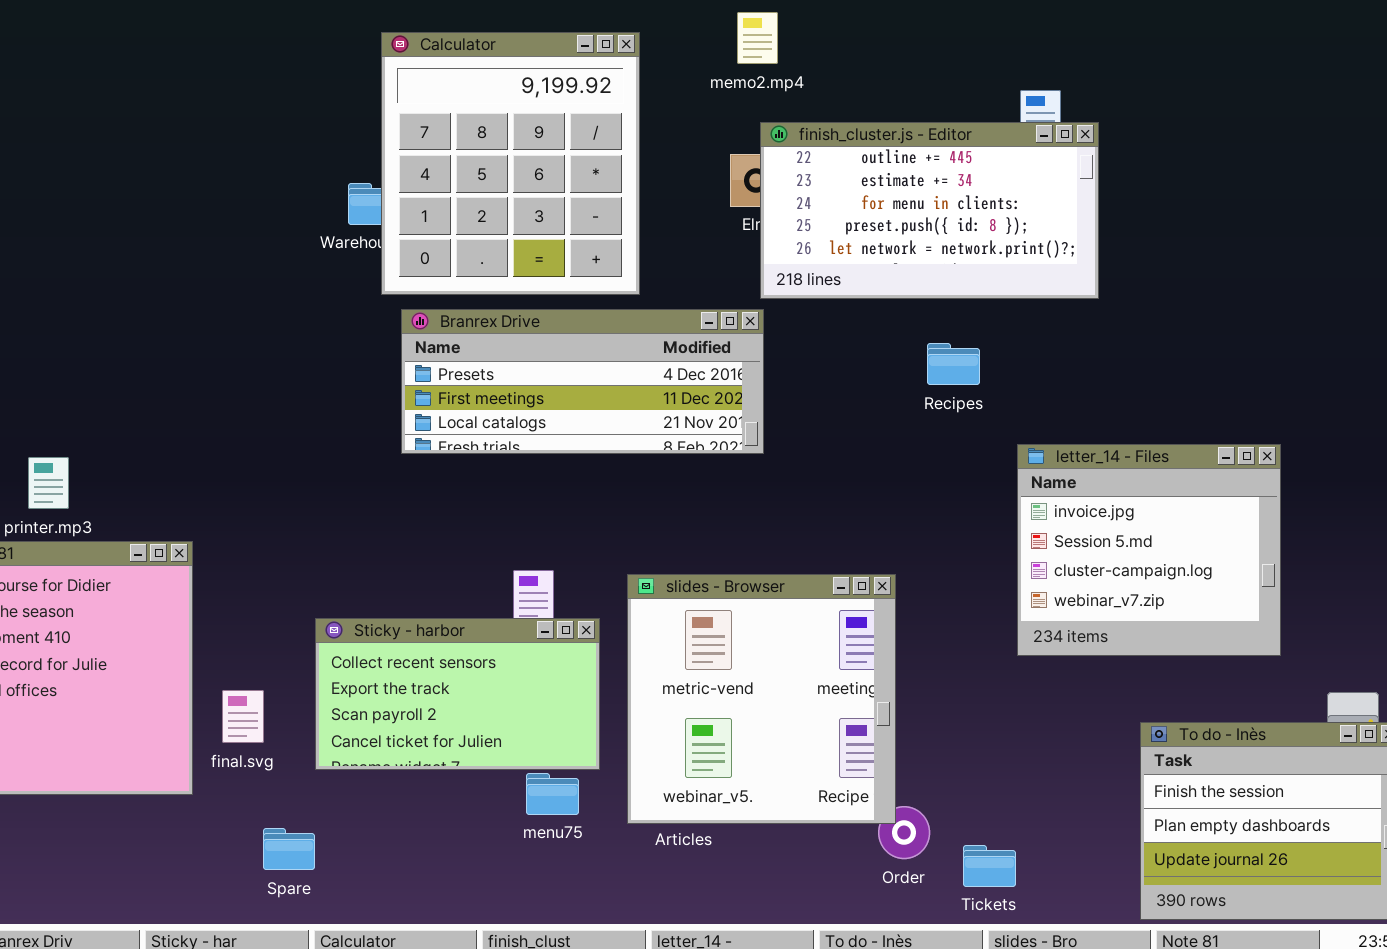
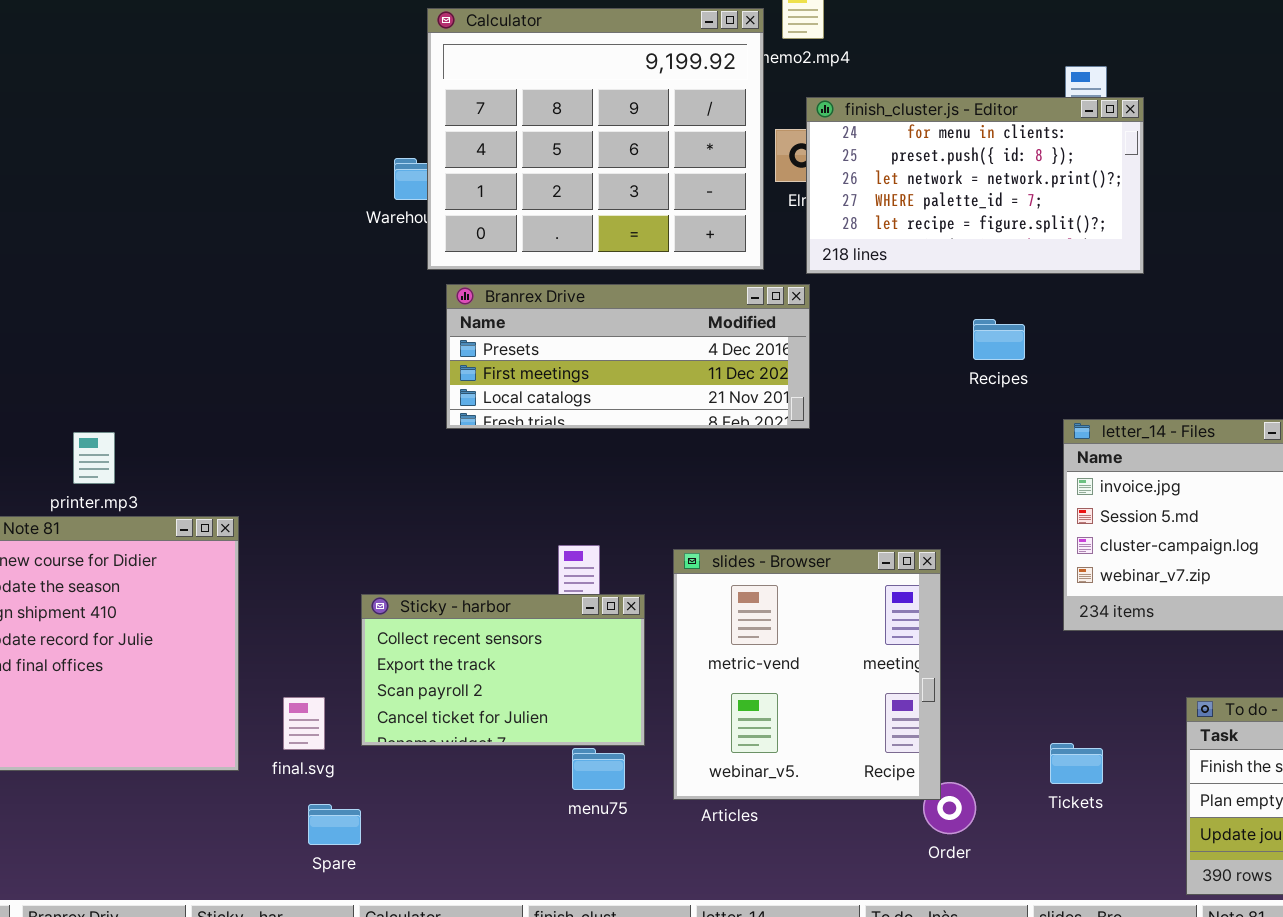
Calculator: [381,32,640,295] -> [427,8,764,270], resized
finish_cluster.js - Editor: [760,122,1099,299] -> [806,97,1144,274], scrolled down 2 rows
final.svg: [222,690,264,743] -> [283,697,325,750], moved
Tickets: [963,845,1016,887] -> [1050,743,1103,784], moved

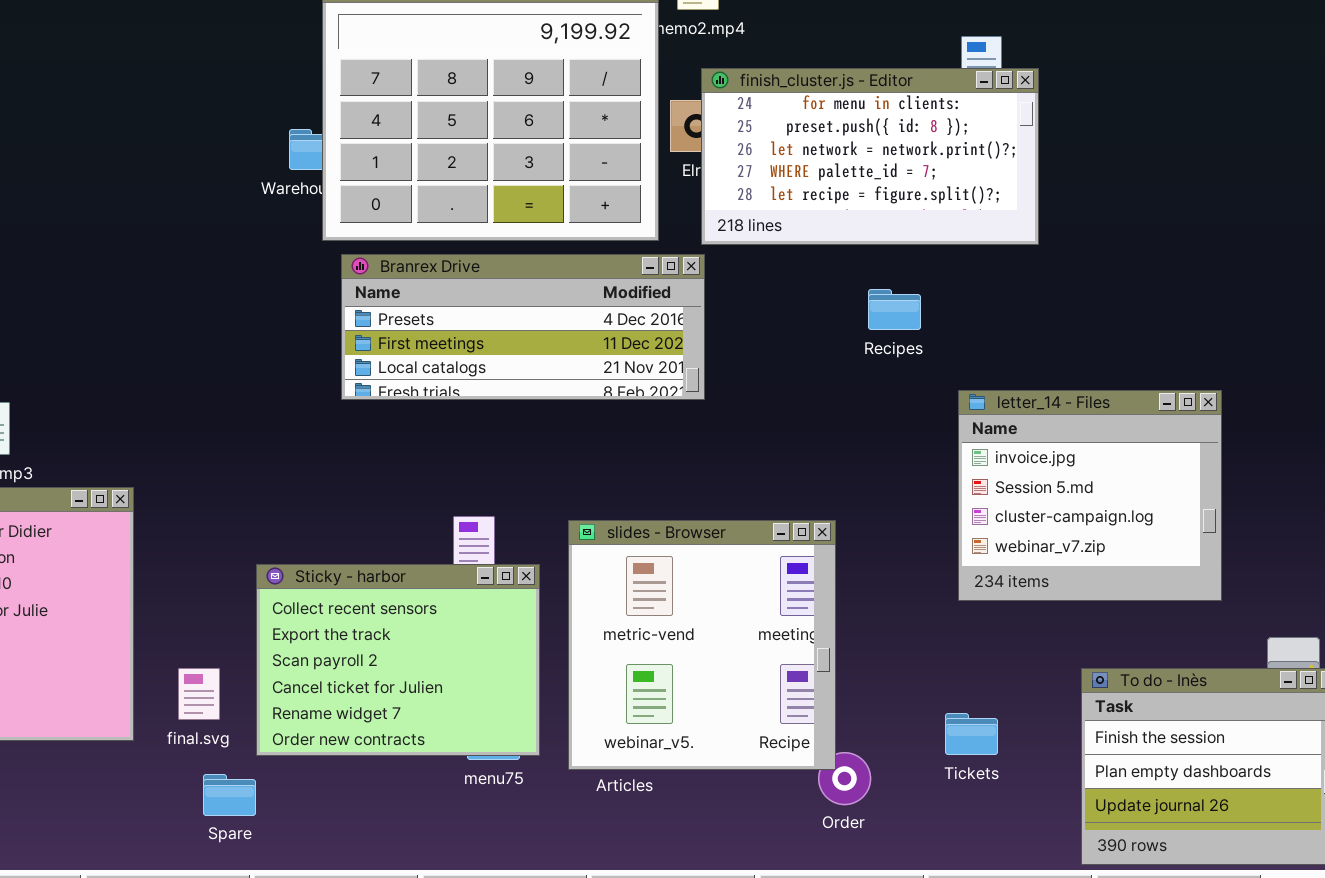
Sticky - harbor: [361,594,645,746] -> [256,564,540,756], resized

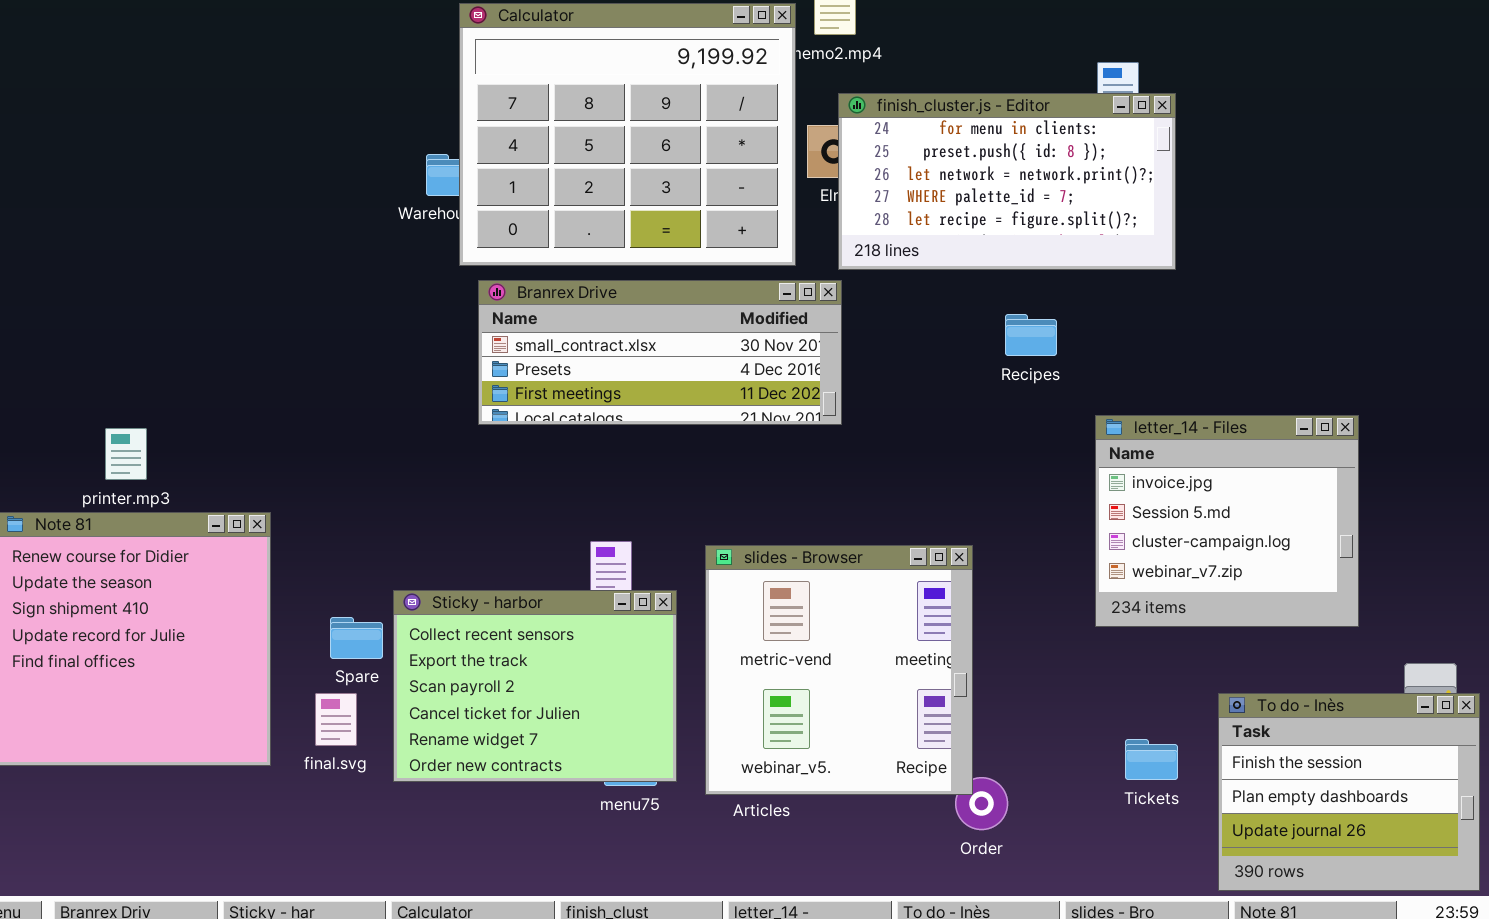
Branrex Drive: [341,254,705,400] -> [478,280,842,425], scrolled up 1 row
Tickets: [945,713,998,755] -> [1125,739,1178,780], moved
Spare: [203,774,256,816] -> [330,617,383,659], moved

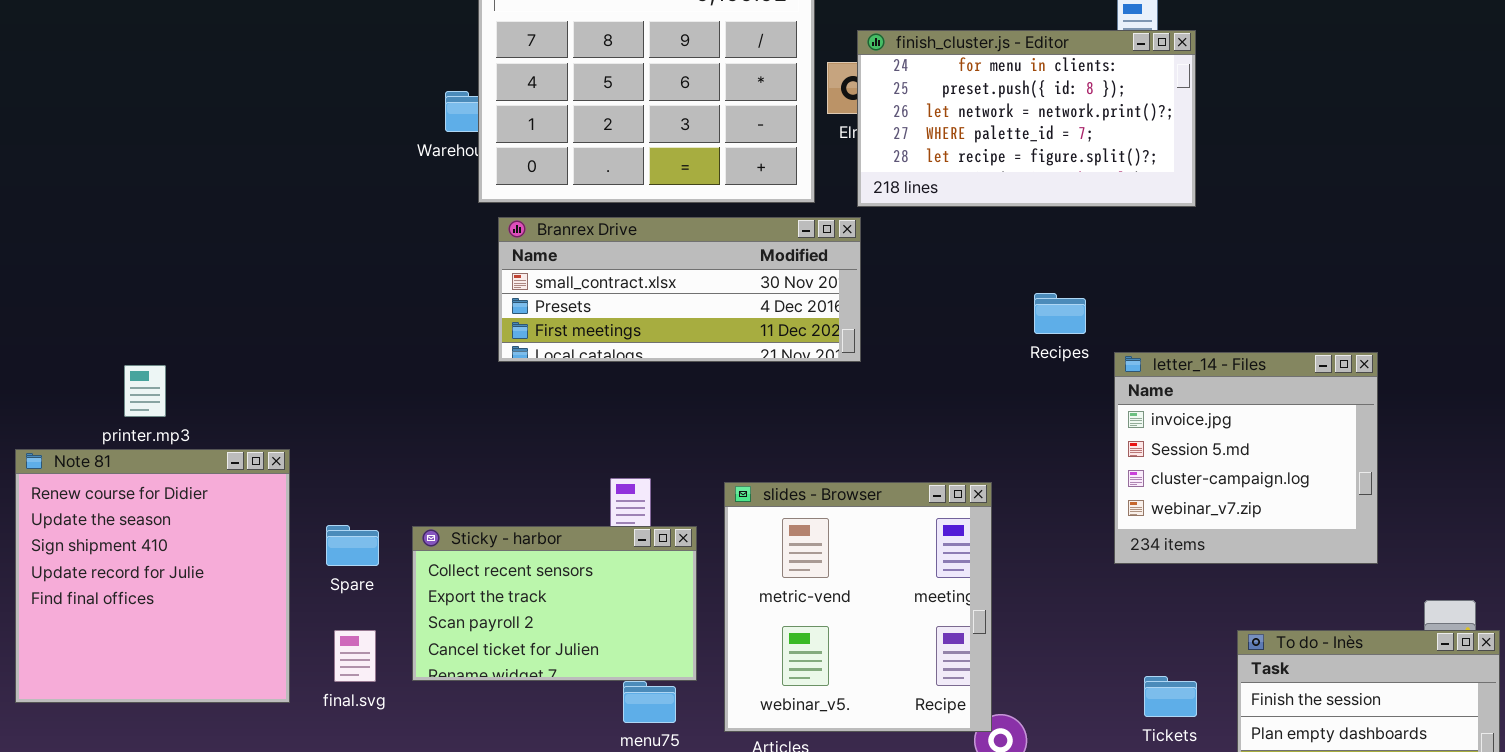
Recipes: [1005,314,1057,356] -> [1034,293,1086,334], moved
Sticky - harbor: [393,590,677,782] -> [412,526,697,681], resized
Spare: [330,617,383,659] -> [326,525,379,566], moved

